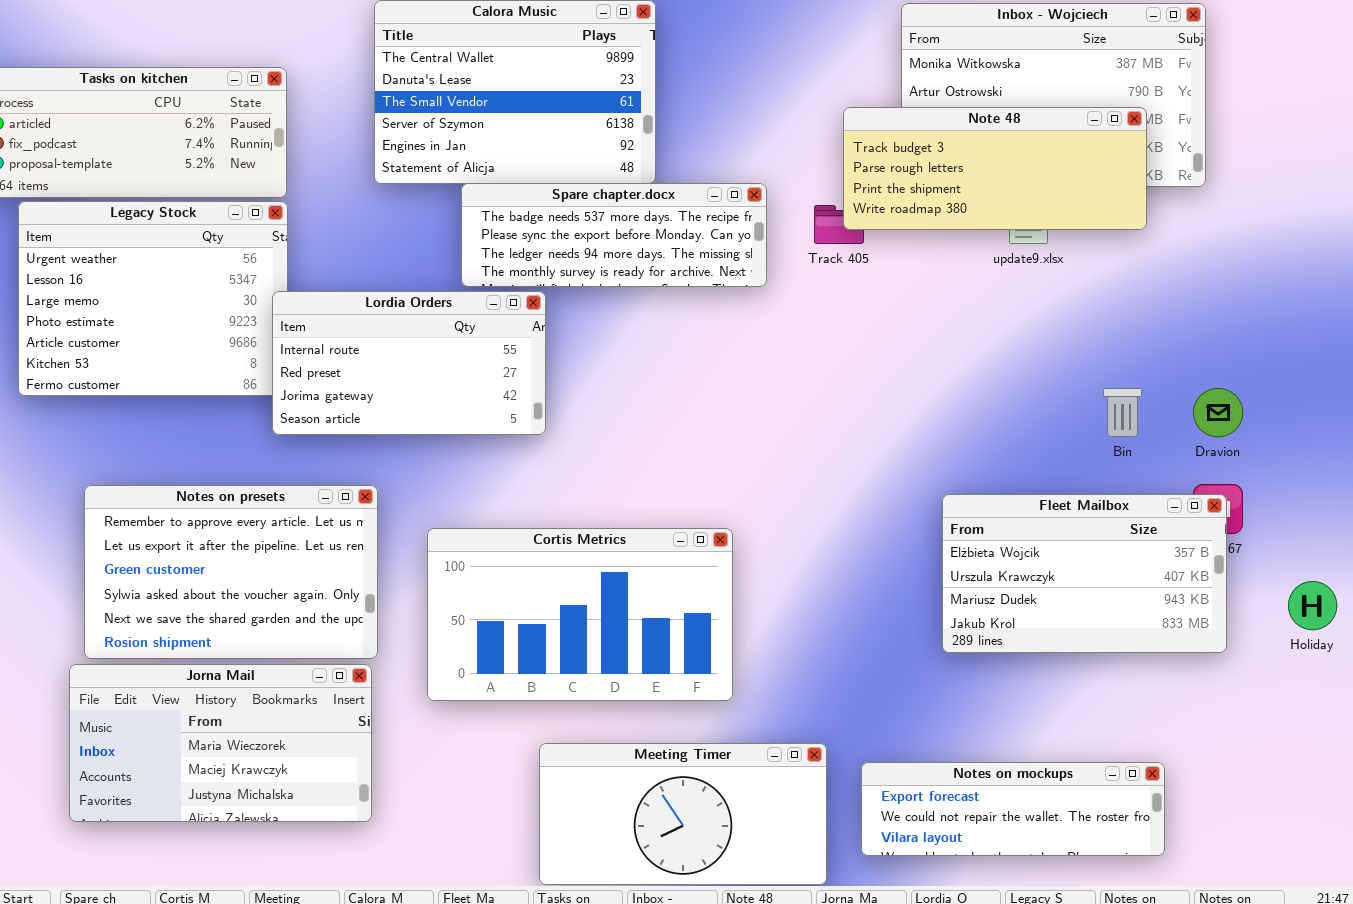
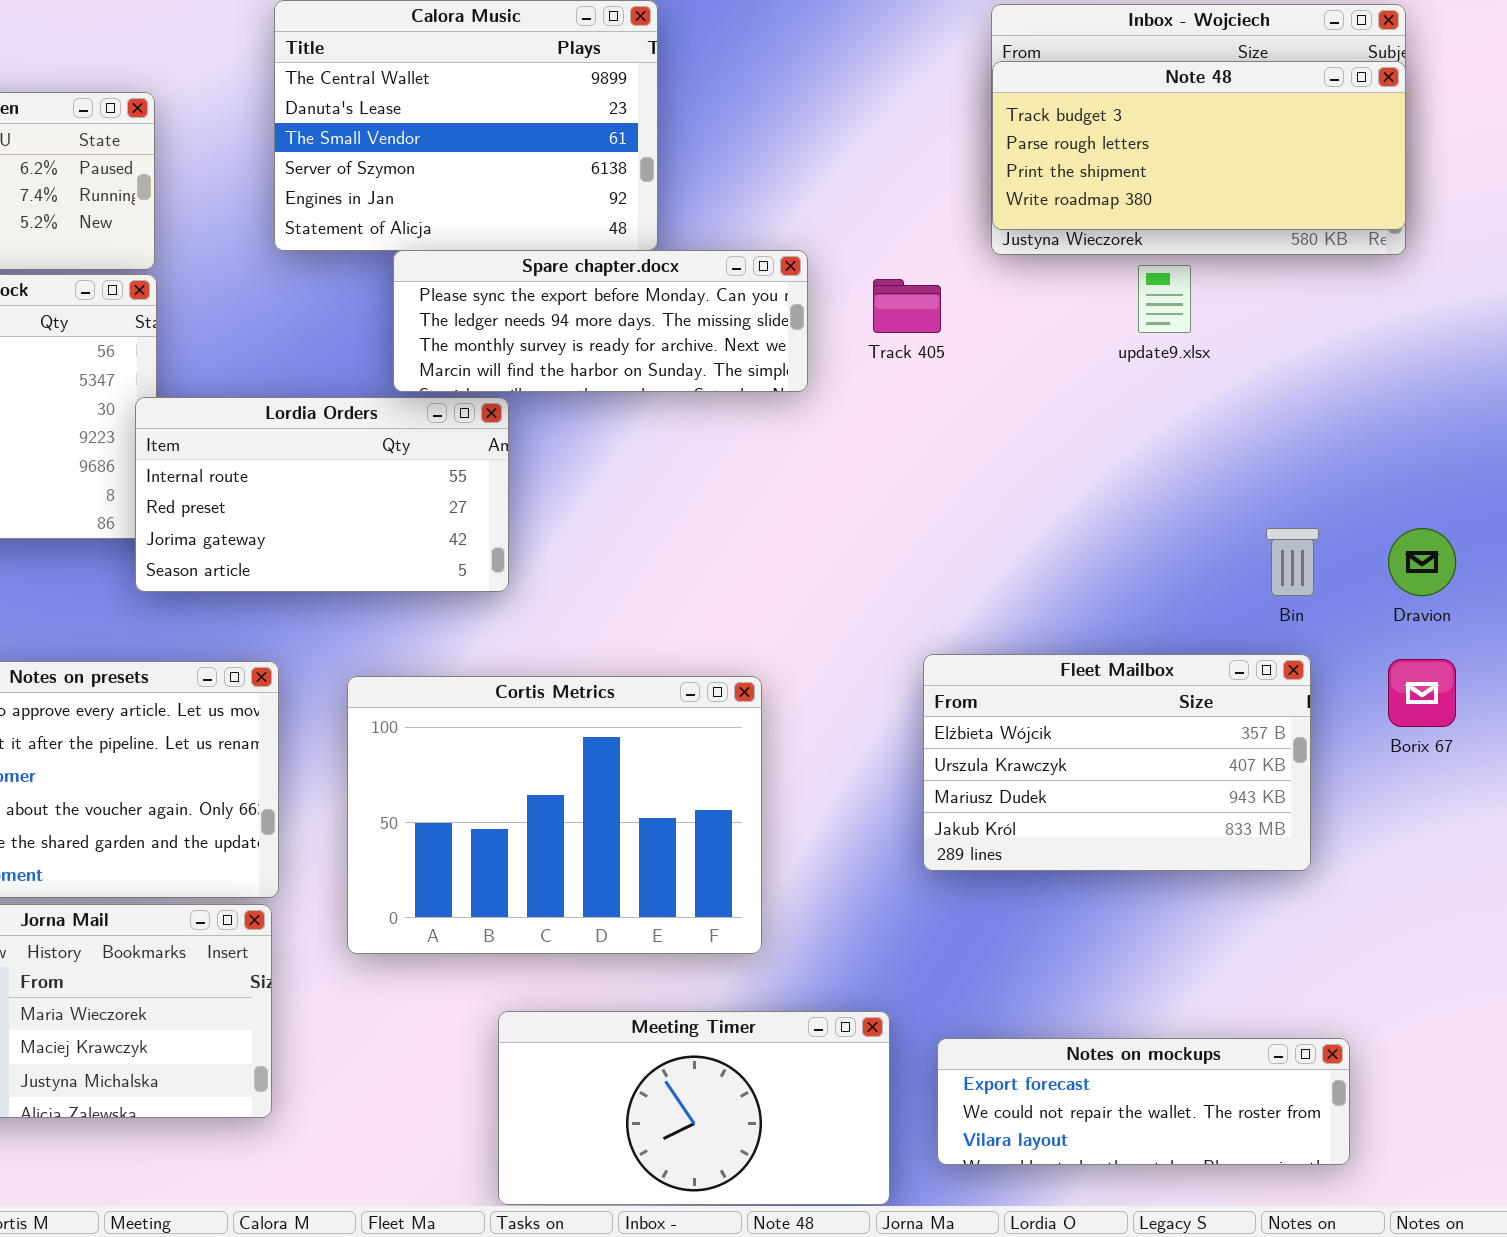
Note 48: [843,107,1147,230] -> [992,61,1406,230], moved
Spare chapter.docx: [461,183,767,287] -> [393,250,808,392], scrolled down 1 row
Fleet Mailbox: [942,494,1227,653] -> [923,654,1311,871], moved
Cortis Metrics: [427,528,733,701] -> [347,676,762,954], resized

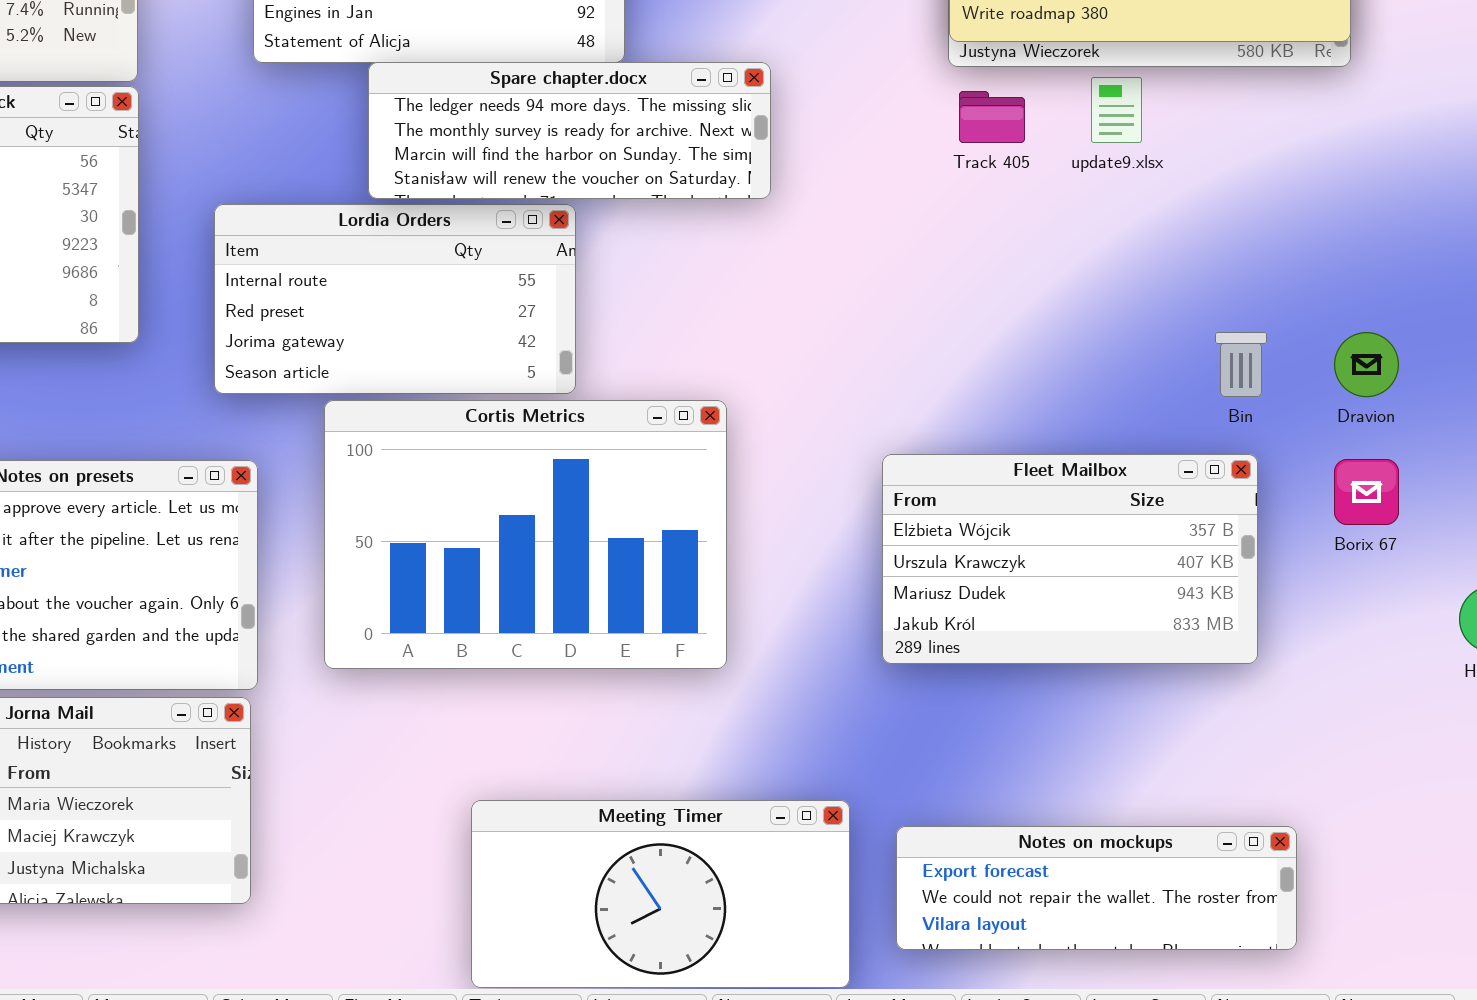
Spare chapter.docx: [393,250,808,392] -> [368,62,771,199], scrolled down 1 row
Track 405: [873,279,941,333] -> [959,91,1025,143], moved
Lordia Orders: [135,397,509,592] -> [214,204,576,394], moved
Cortis Metrics: [347,676,762,954] -> [324,400,727,669], moved

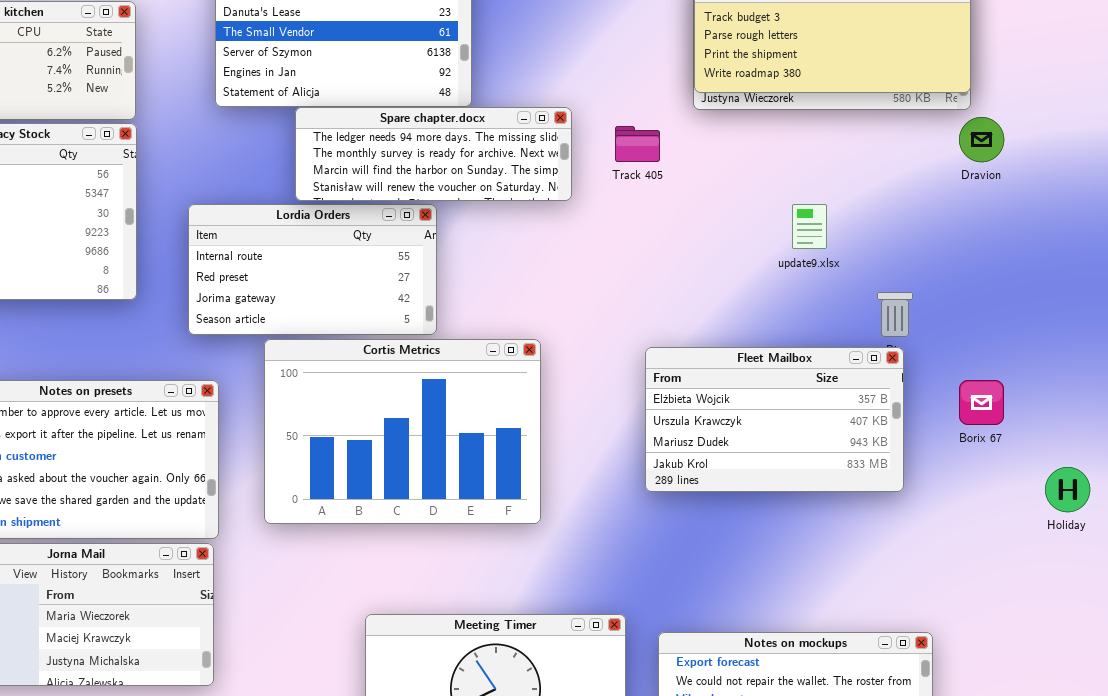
update9.xlsx: [1091,77,1142,143] -> [792,204,827,249], moved
Track 405: [959,91,1025,143] -> [615,126,660,162], moved
Dravion: [1334,332,1399,397] -> [959,117,1004,162], moved
Fleet Mailbox: [882,454,1258,664] -> [645,347,904,492], moved

